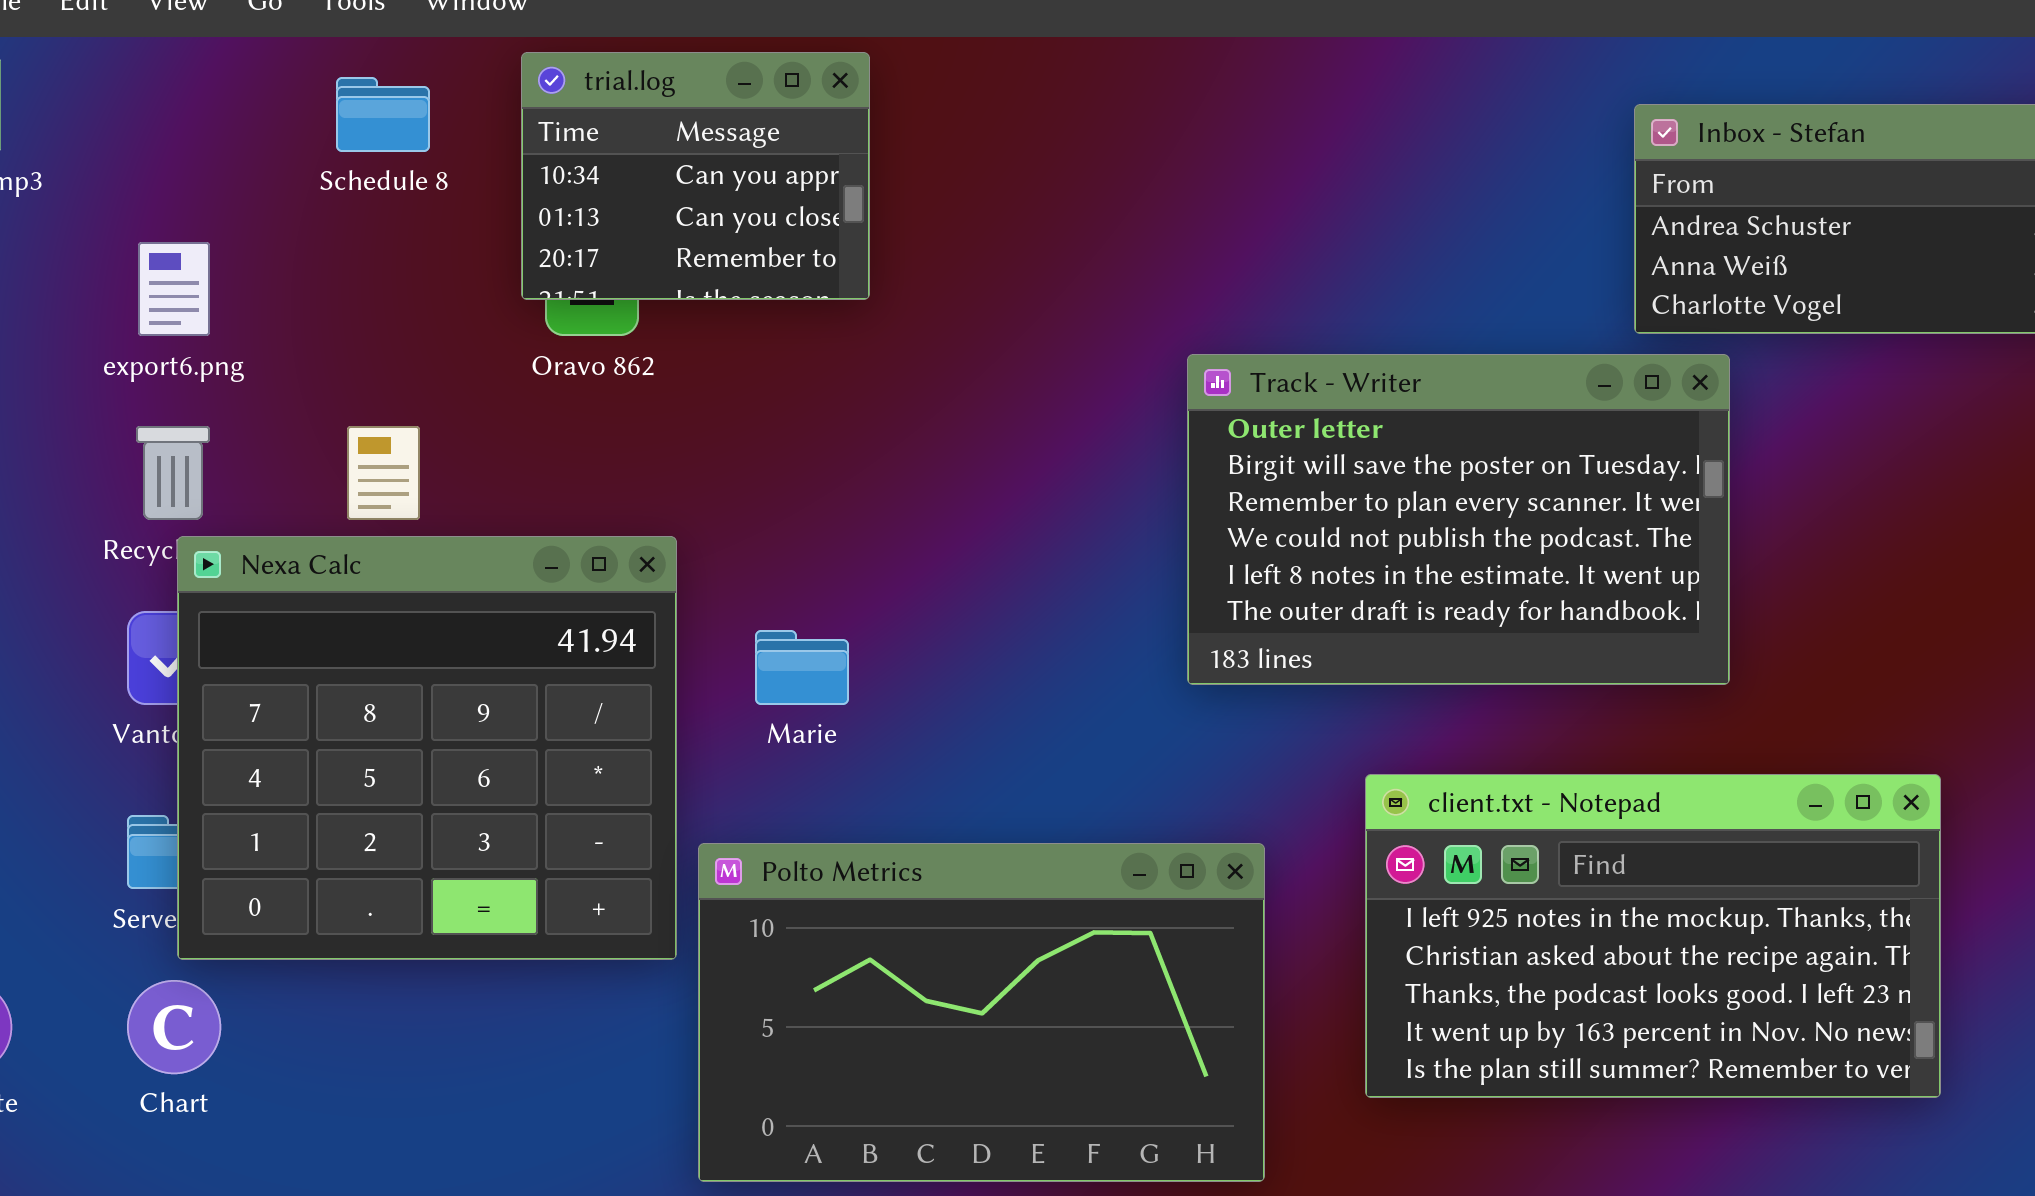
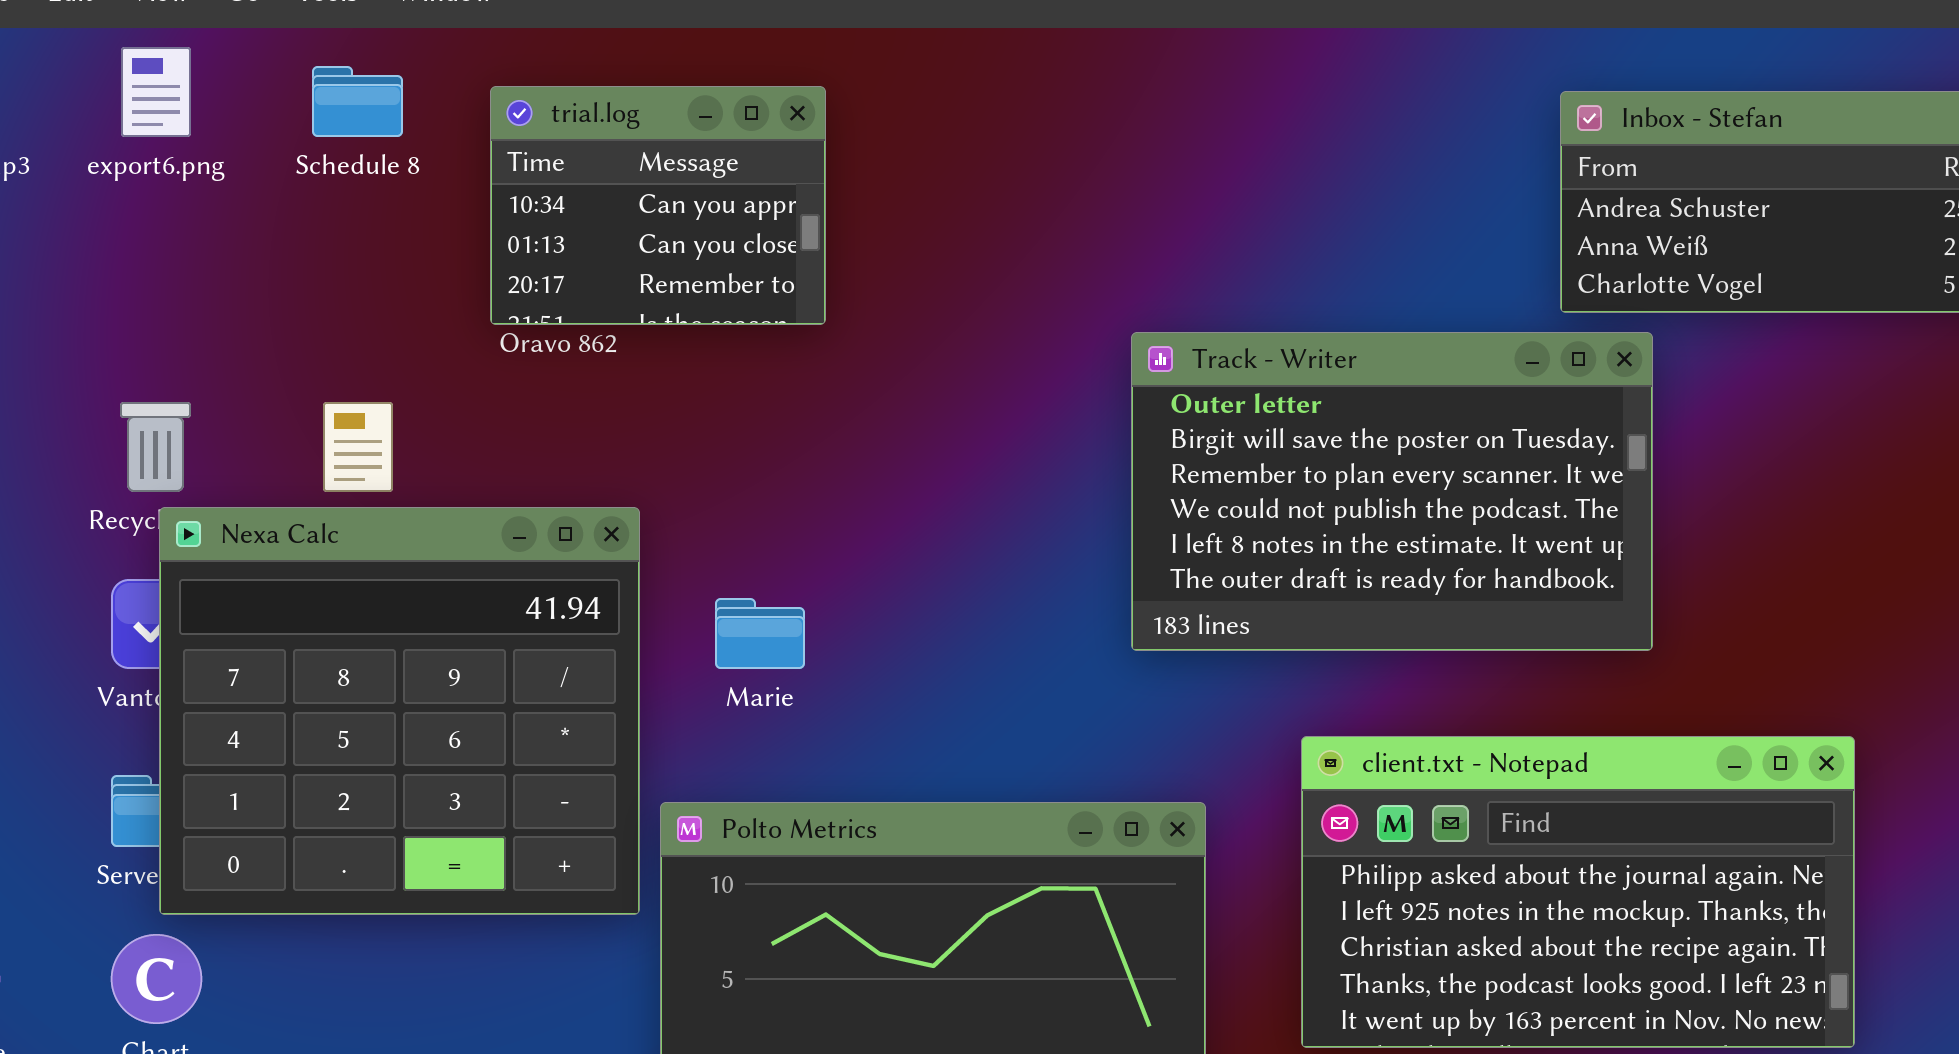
trial.log: [521,52,870,300] -> [490,86,826,325], moved
export6.png: [138,242,210,336] -> [121,47,191,137], moved
client.txt - Notepad: [1365,774,1941,1098] -> [1301,736,1855,1048], scrolled up 1 row

